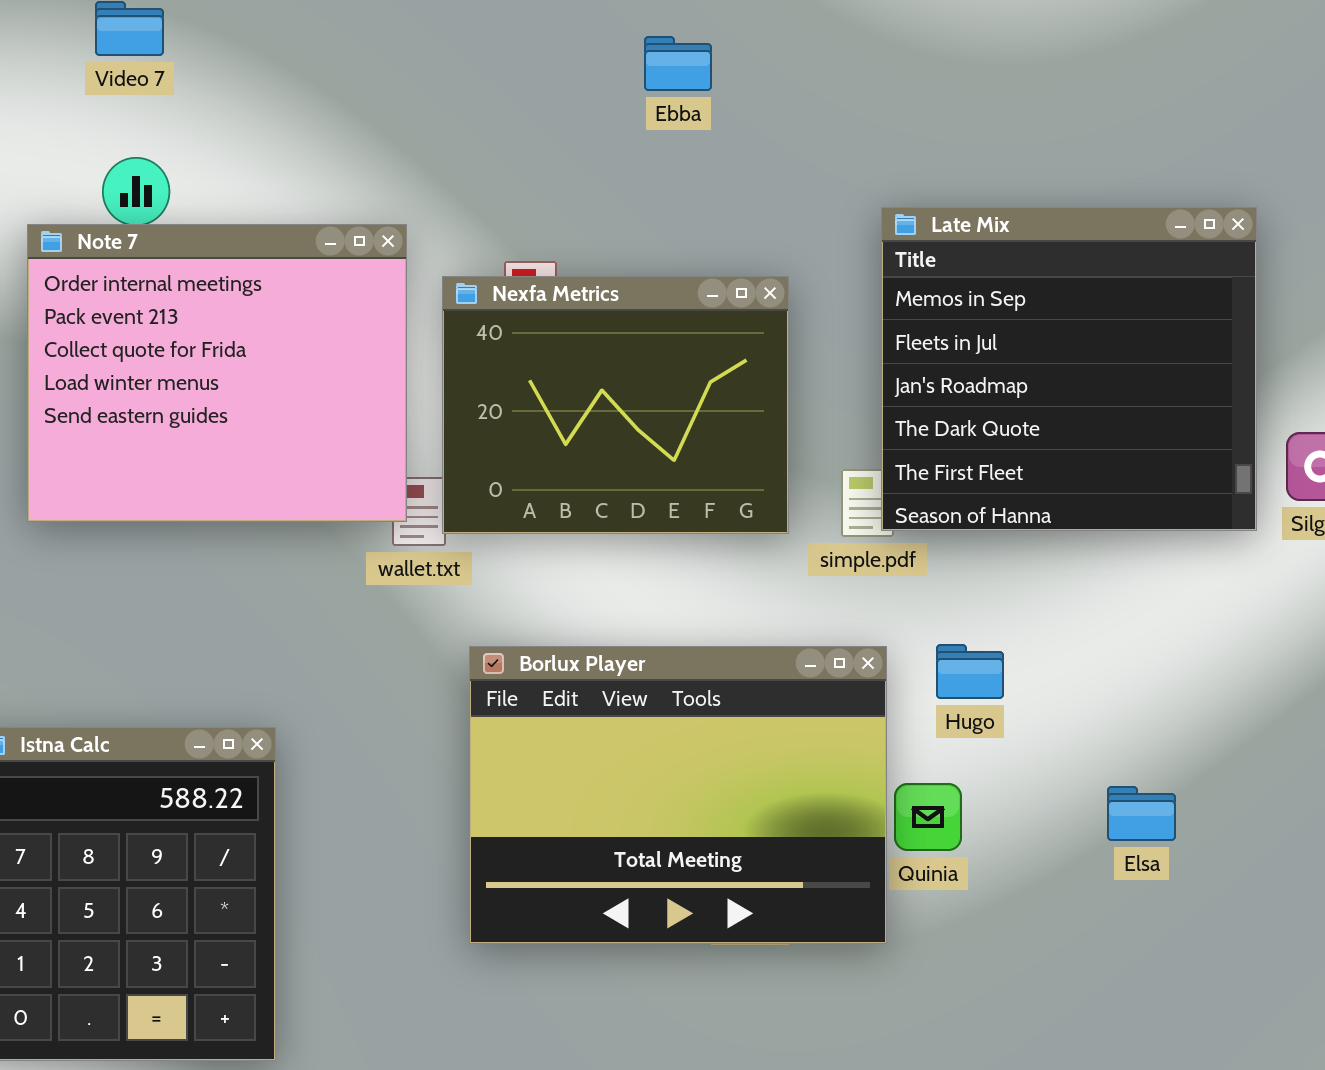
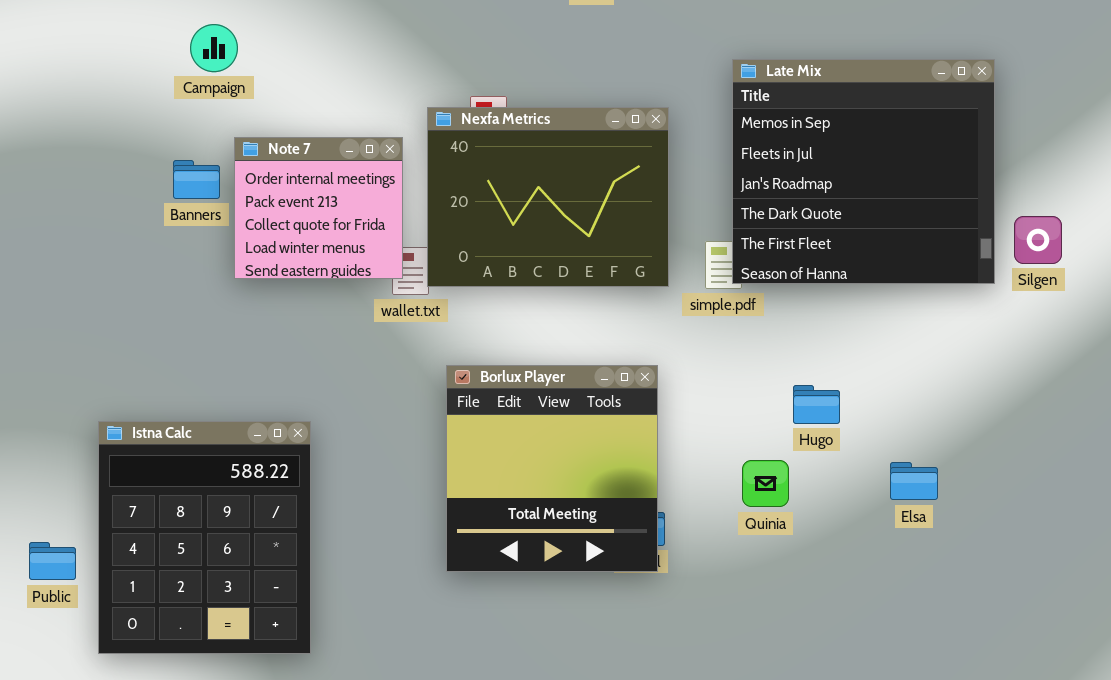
Note 7: [27,224,407,522] -> [234,137,403,279], resized
Hugo: [936,644,1004,699] -> [793,385,840,424], moved
Borlux Player: [469,646,887,944] -> [446,365,658,572], resized

